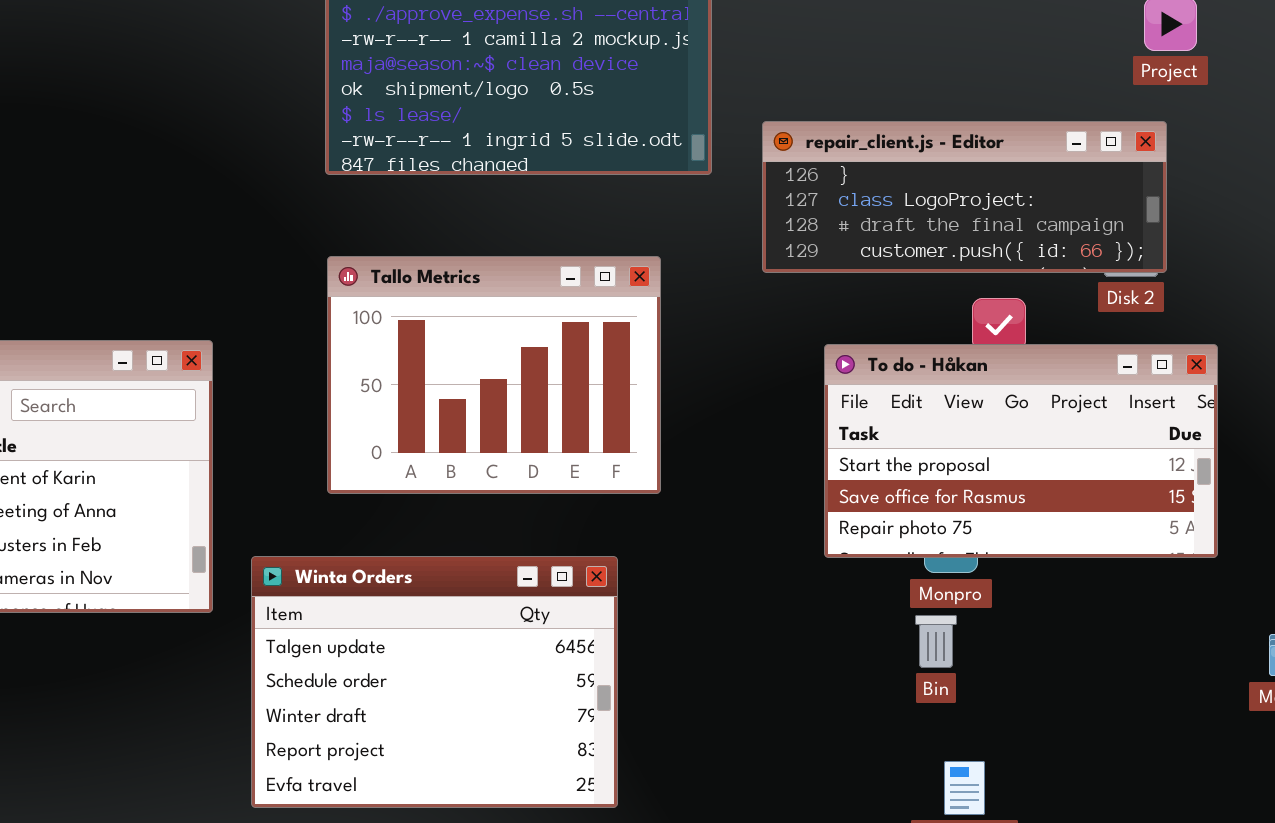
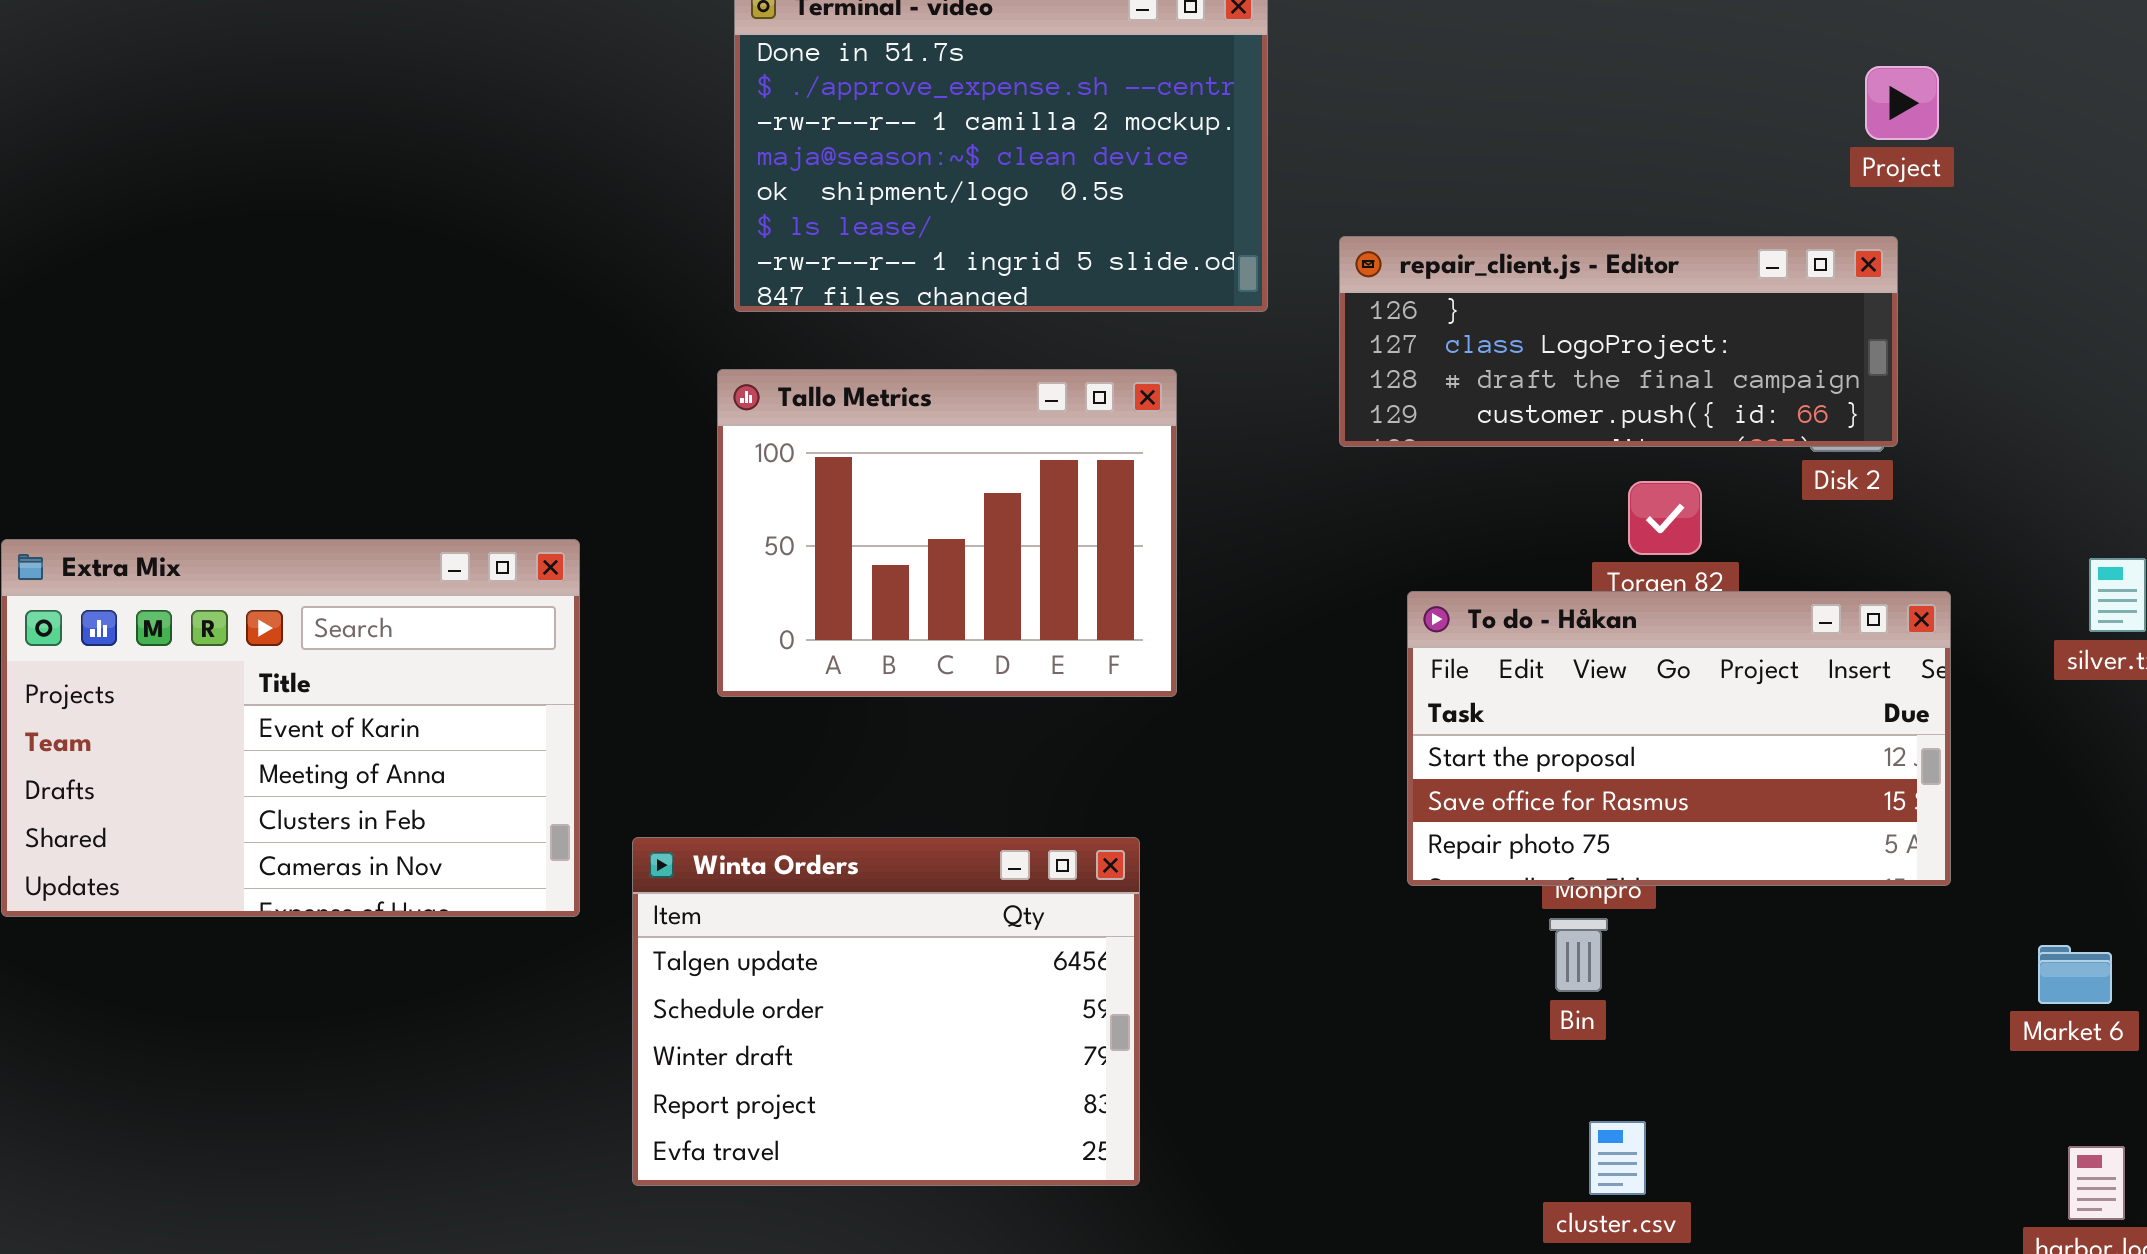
Tallo Metrics: [327,256,661,494] -> [717,369,1177,697], moved
To do - Håkan: [824,344,1218,558] -> [1407,591,1951,886], moved

